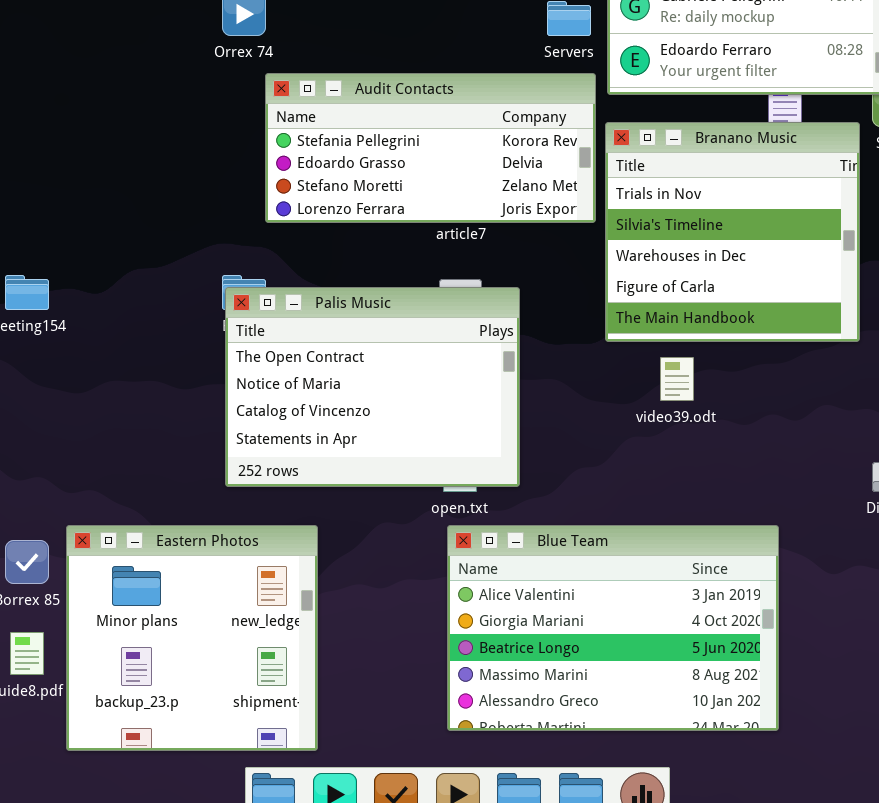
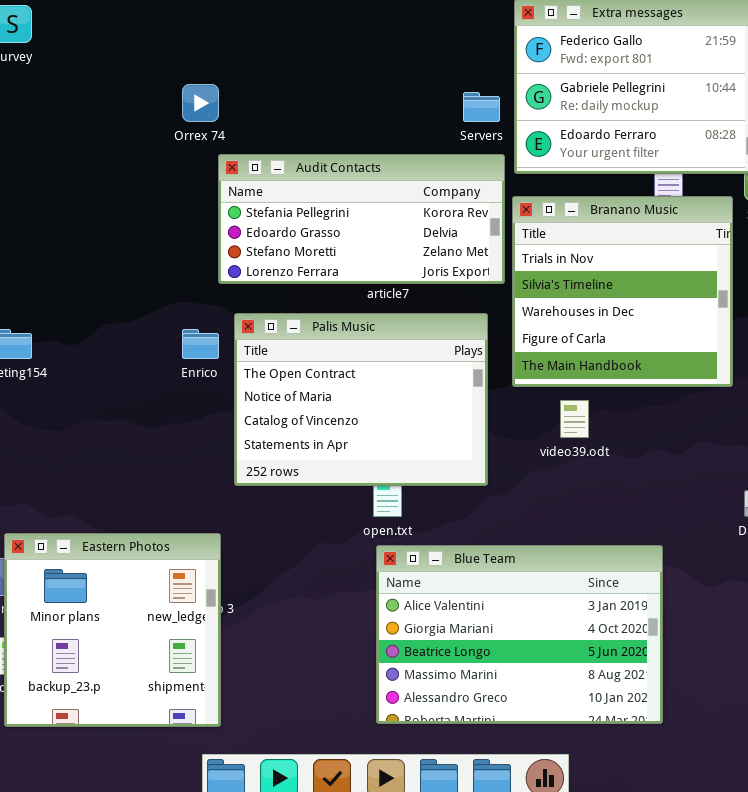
Palis Music: [225,287,520,487] -> [234,313,488,486], moved
Eastern Photos: [66,525,318,751] -> [4,533,221,727], moved

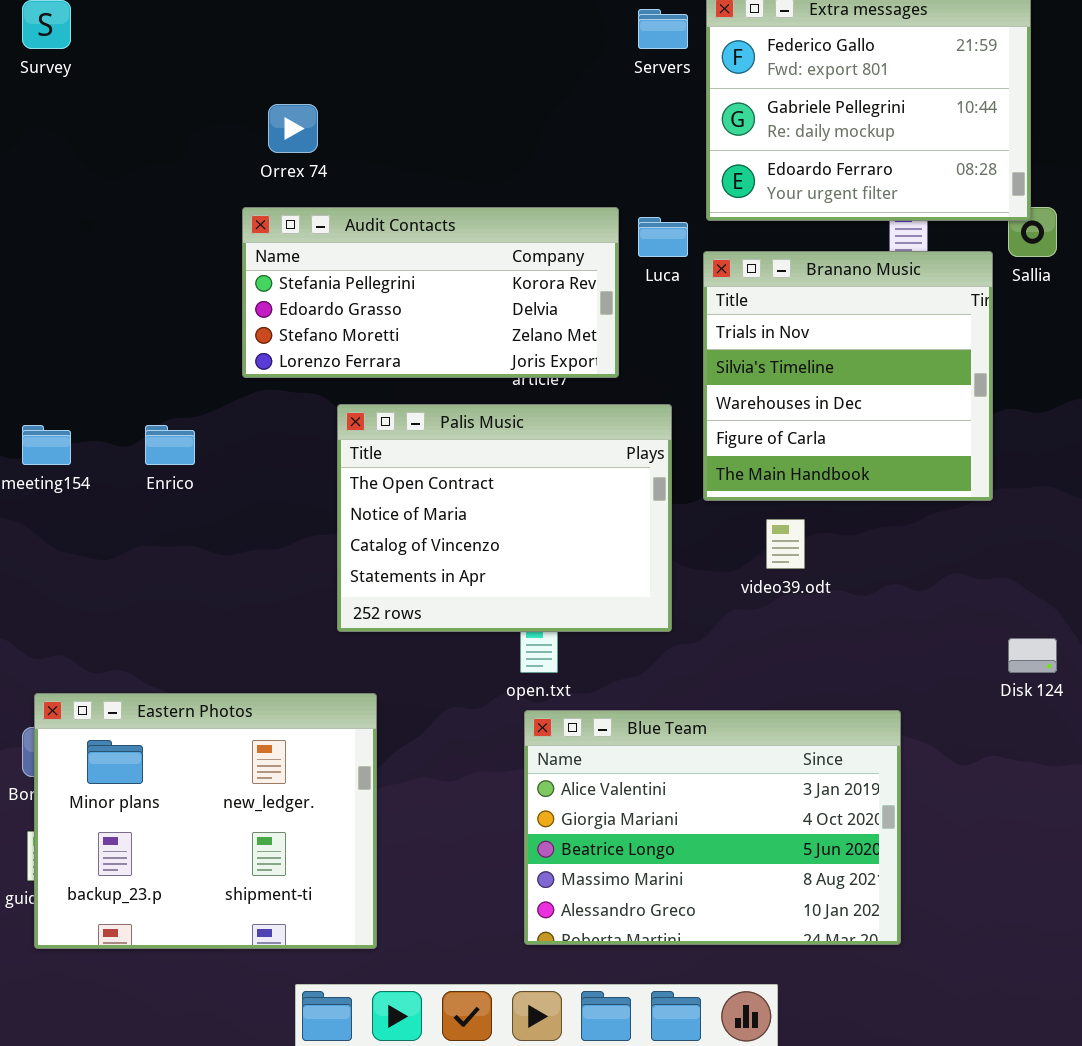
Servers: [463,92,500,122] -> [638,9,688,49], moved
Audit Contacts: [218,154,505,284] -> [242,207,619,378], moved
Enrico: [182,329,219,359] -> [145,425,195,465], moved
Eastern Photos: [4,533,221,727] -> [34,693,377,949], resized

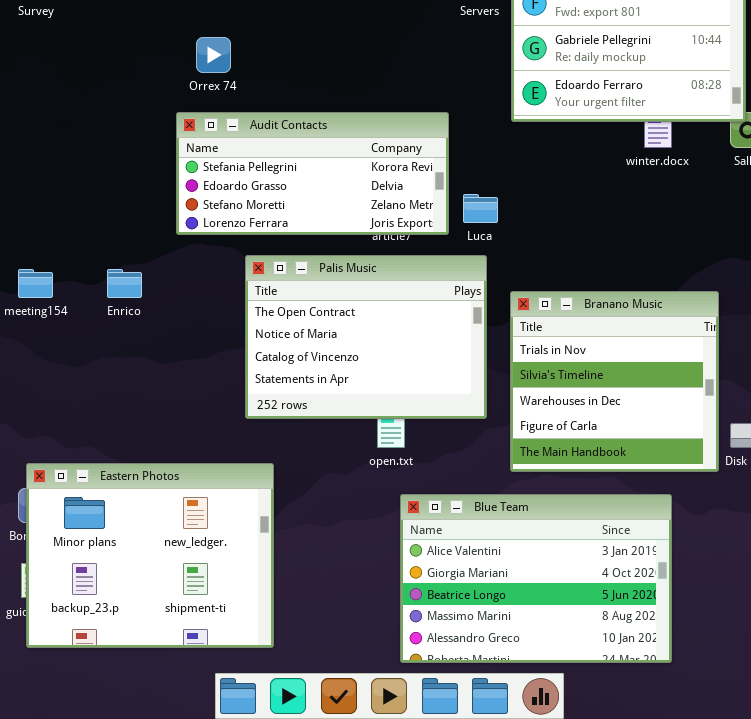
Luca: [638,217,688,257] -> [463,194,498,223], moved
Branano Music: [703,251,993,501] -> [510,291,719,472], moved
Blue Team: [524,710,901,945] -> [400,494,672,663], moved

